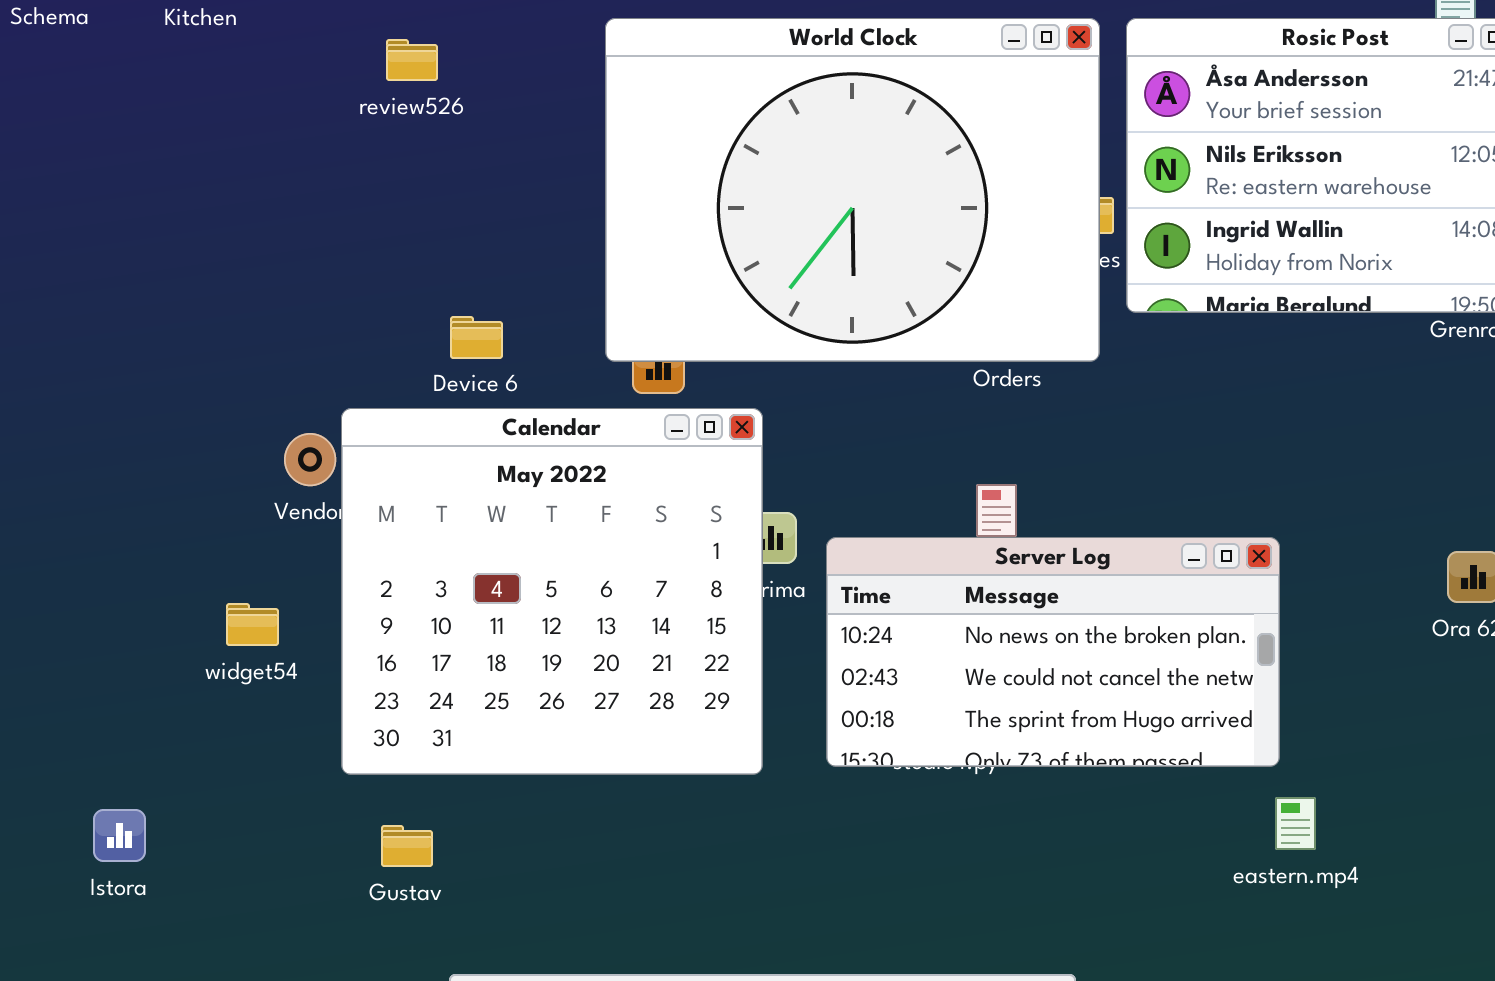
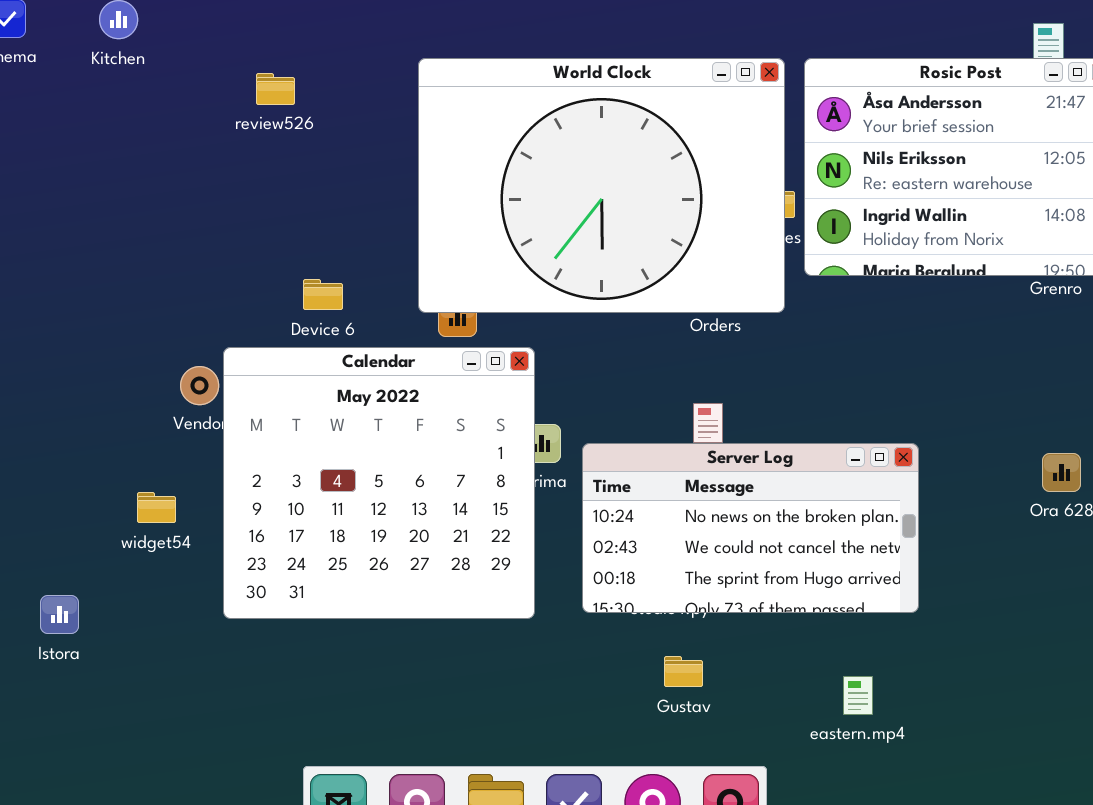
eastern.mp4: [1275,797,1316,850] -> [843,676,873,715], moved
Istora: [93,809,146,862] -> [40,595,79,634], moved
Gustav: [381,825,433,867] -> [664,656,703,687], moved

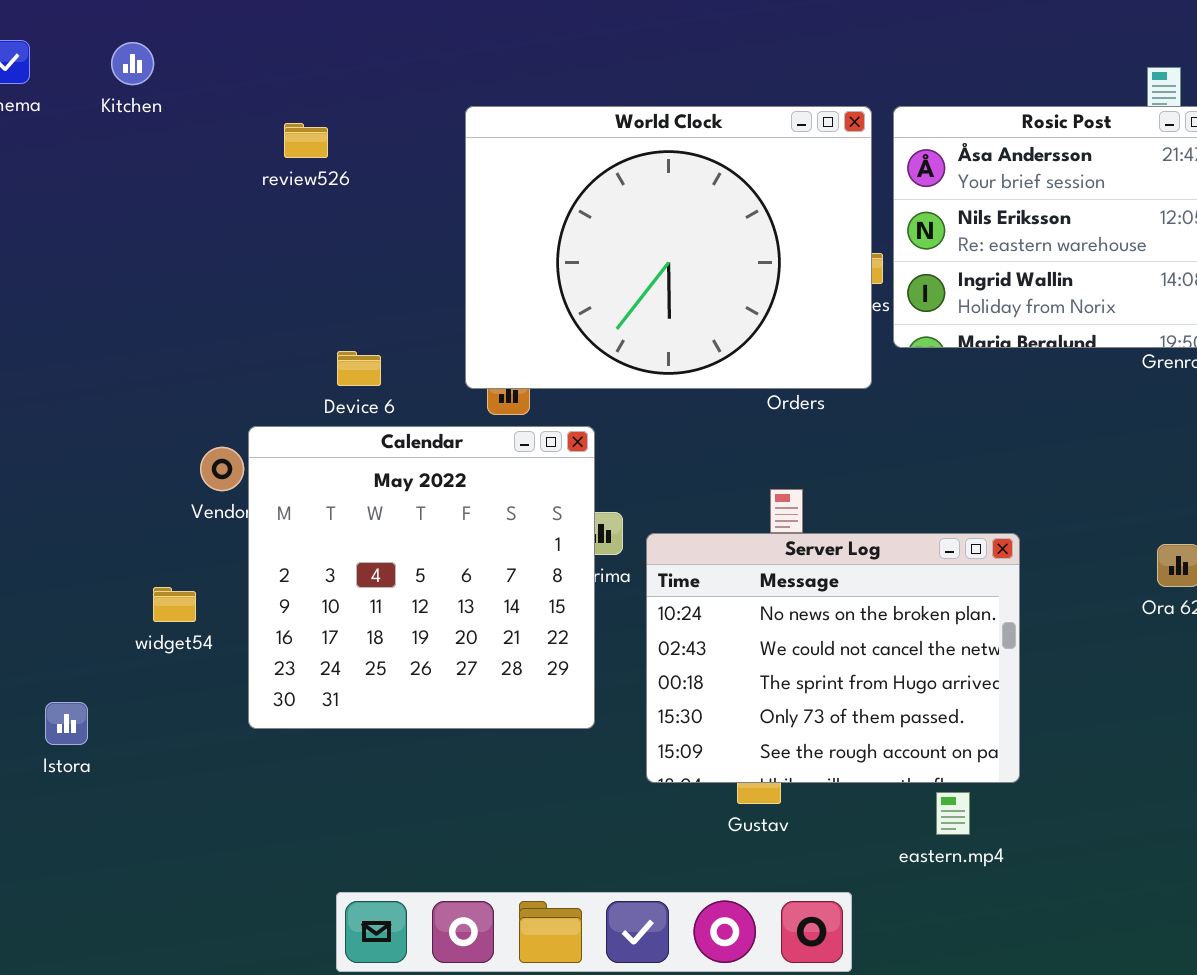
Server Log: [582,443,919,613] -> [646,533,1020,783], resized

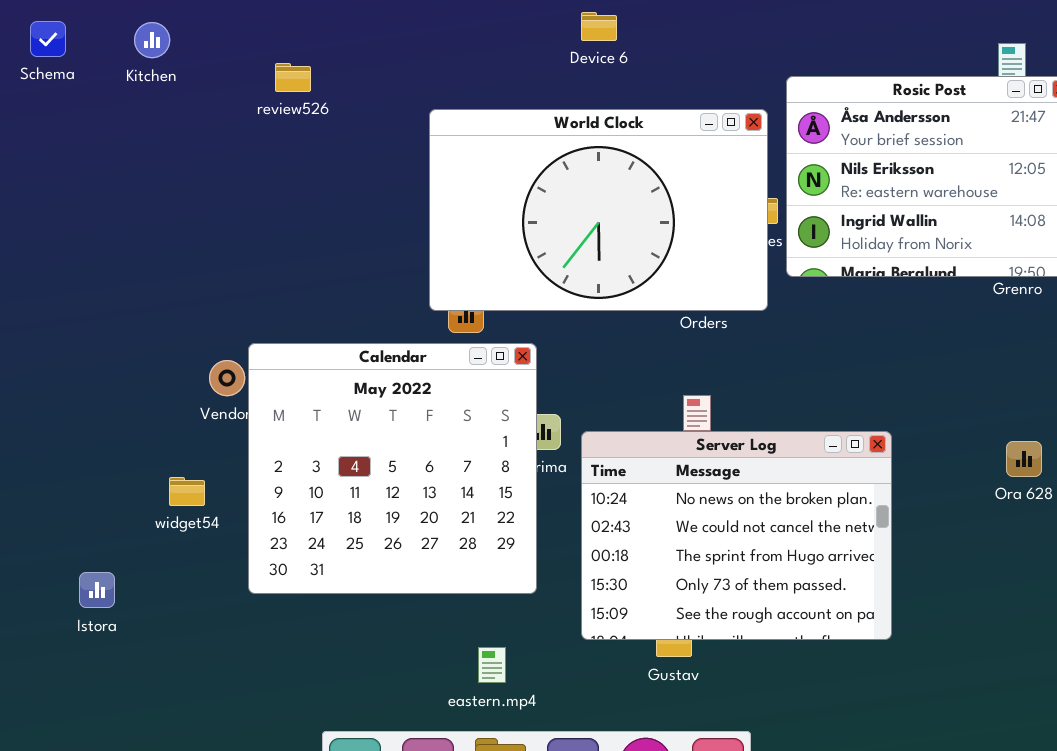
World Clock: [465,106,872,389] -> [429,109,768,311], resized
review526: [284,123,328,158] -> [275,63,311,92], moved
Device 6: [337,351,381,386] -> [581,12,617,41], moved
eastern.mp4: [936,792,970,835] -> [478,647,506,683], moved

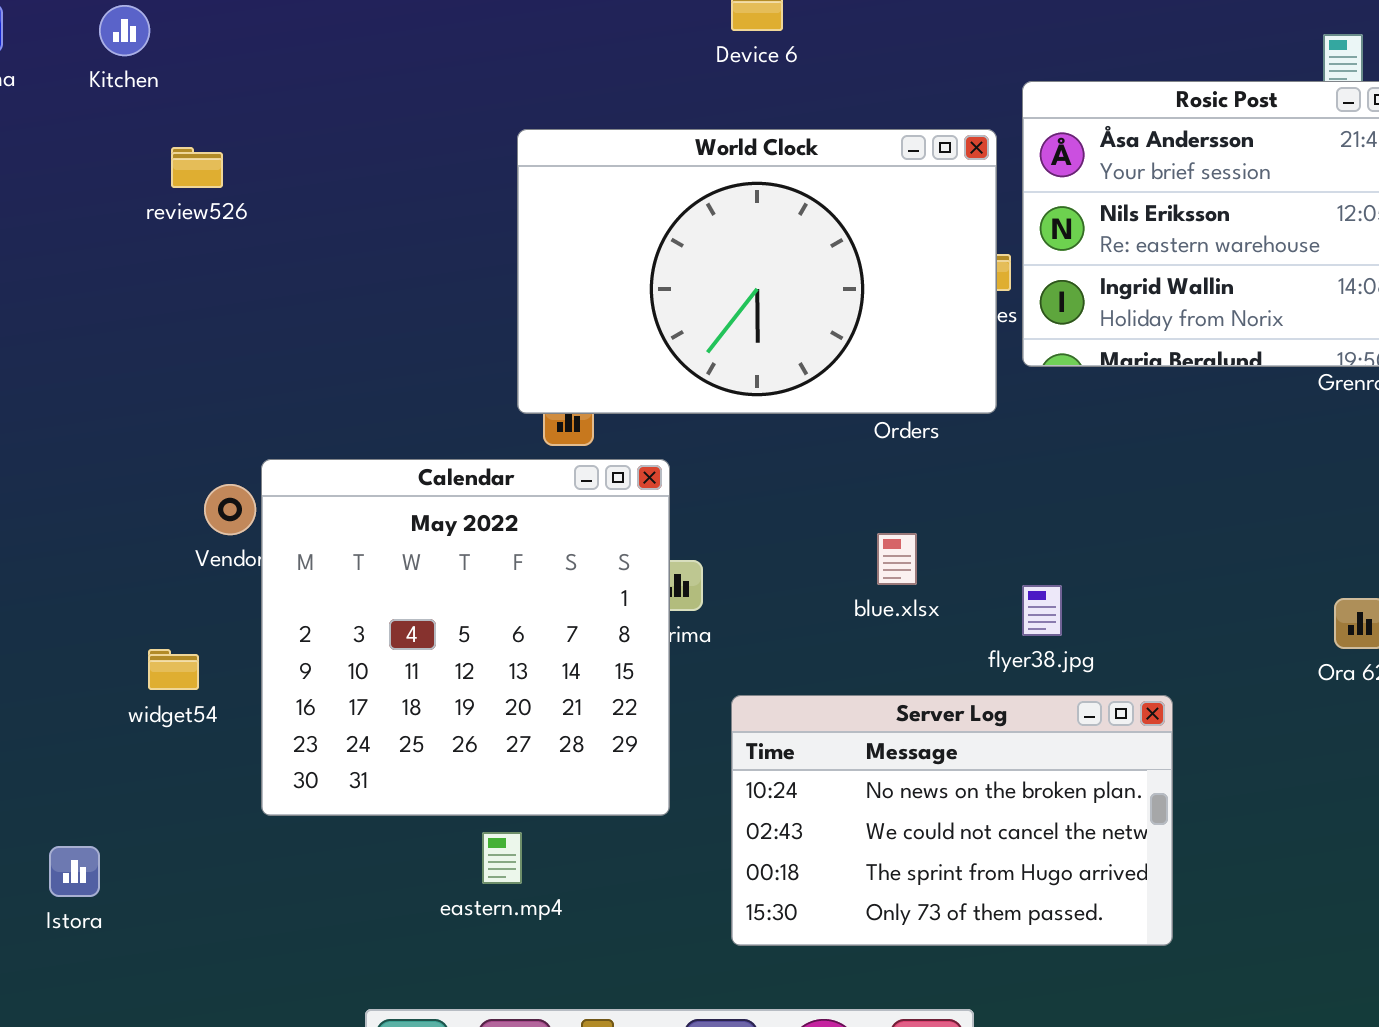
review526: [275,63,311,92] -> [171,147,223,188], moved
Server Log: [581,431,892,640] -> [731,695,1173,946], moved, resized
Istora: [79,572,115,608] -> [49,846,100,897], moved
eastern.mp4: [478,647,506,683] -> [482,832,522,884], moved

